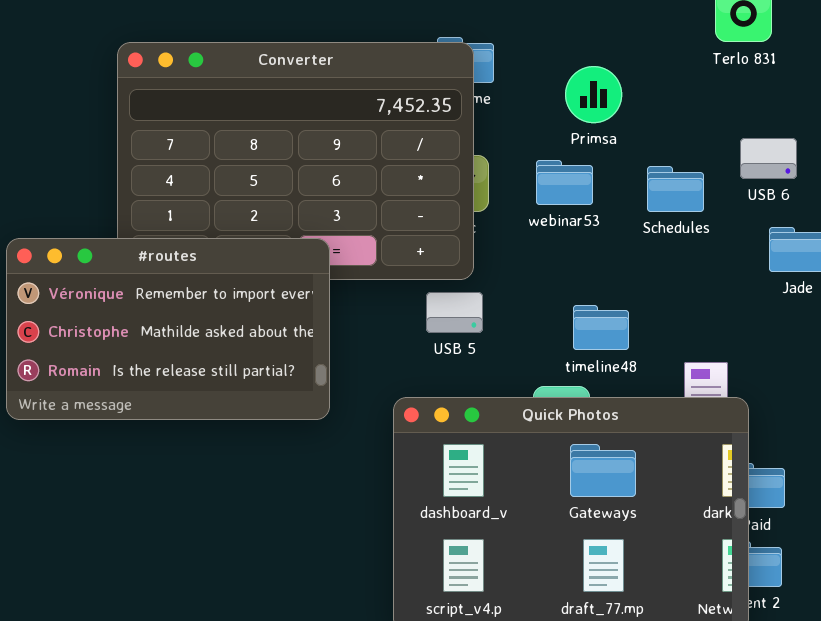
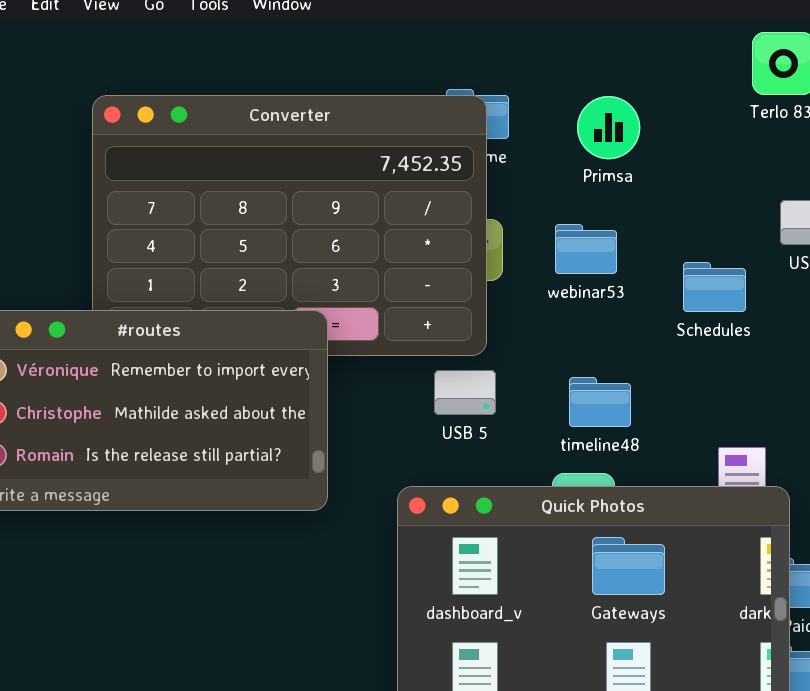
Primsa: [565,66,622,123] -> [577,96,640,159], moved
Schedules: [647,166,704,212] -> [683,262,746,312], moved
timeline48: [573,305,629,350] -> [569,377,631,427], moved

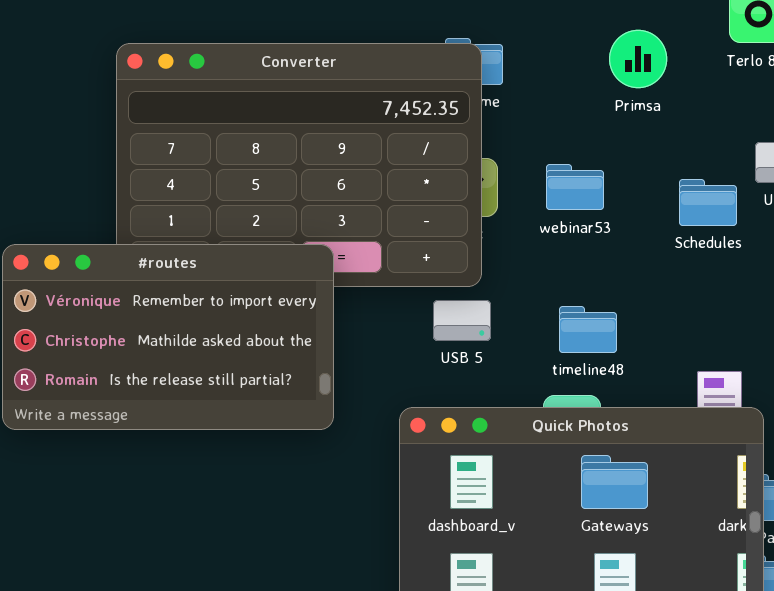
Primsa: [577,96,640,159] -> [609,30,667,88], moved
Schedules: [683,262,746,312] -> [679,179,737,226], moved

